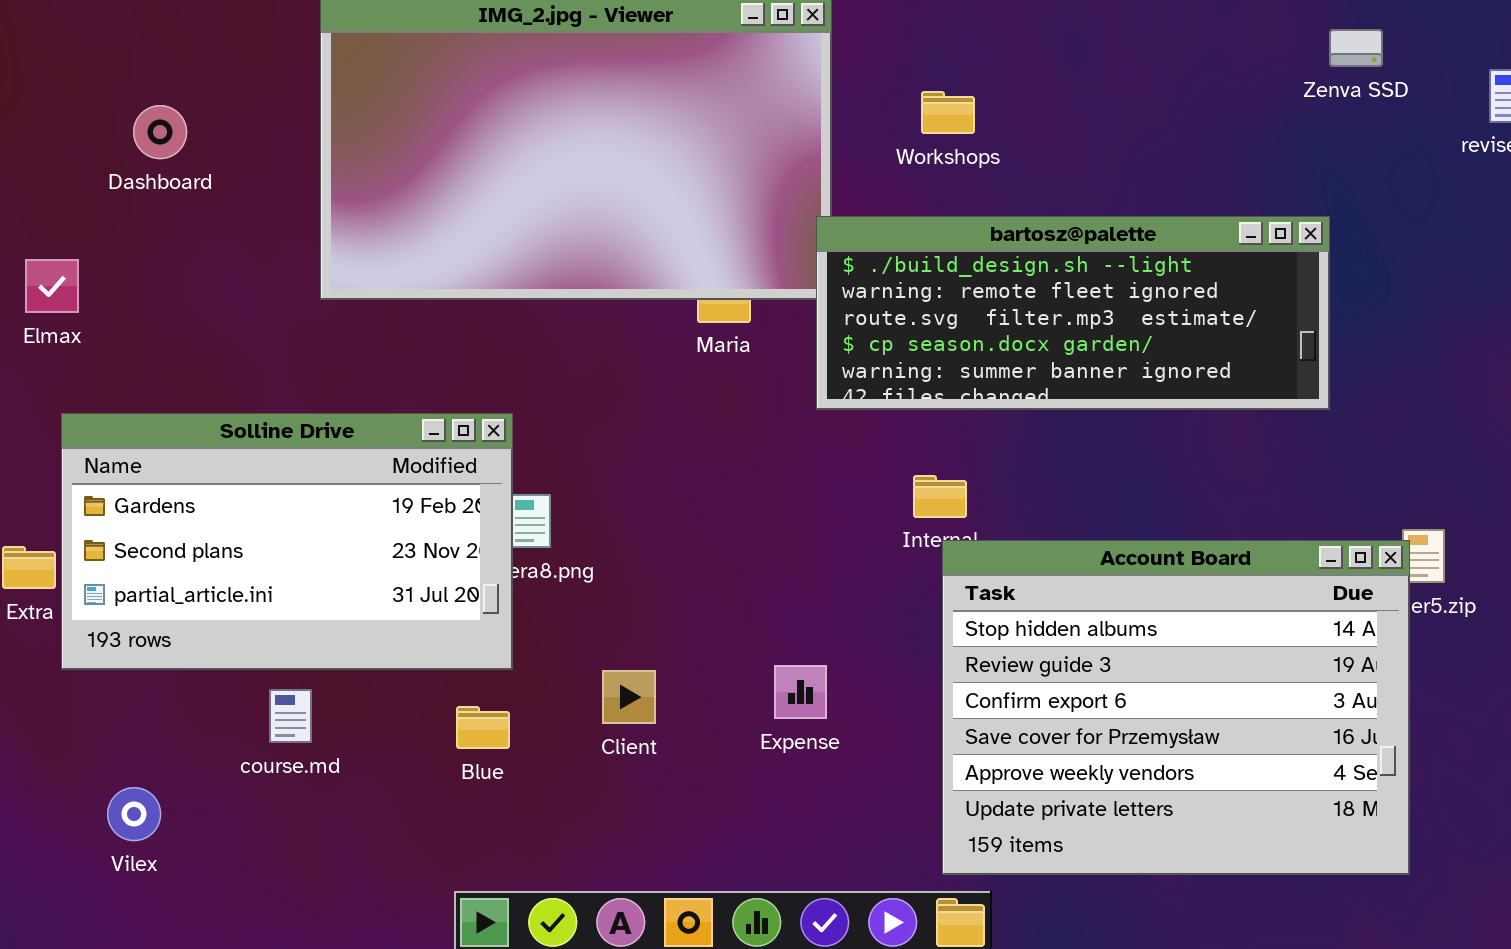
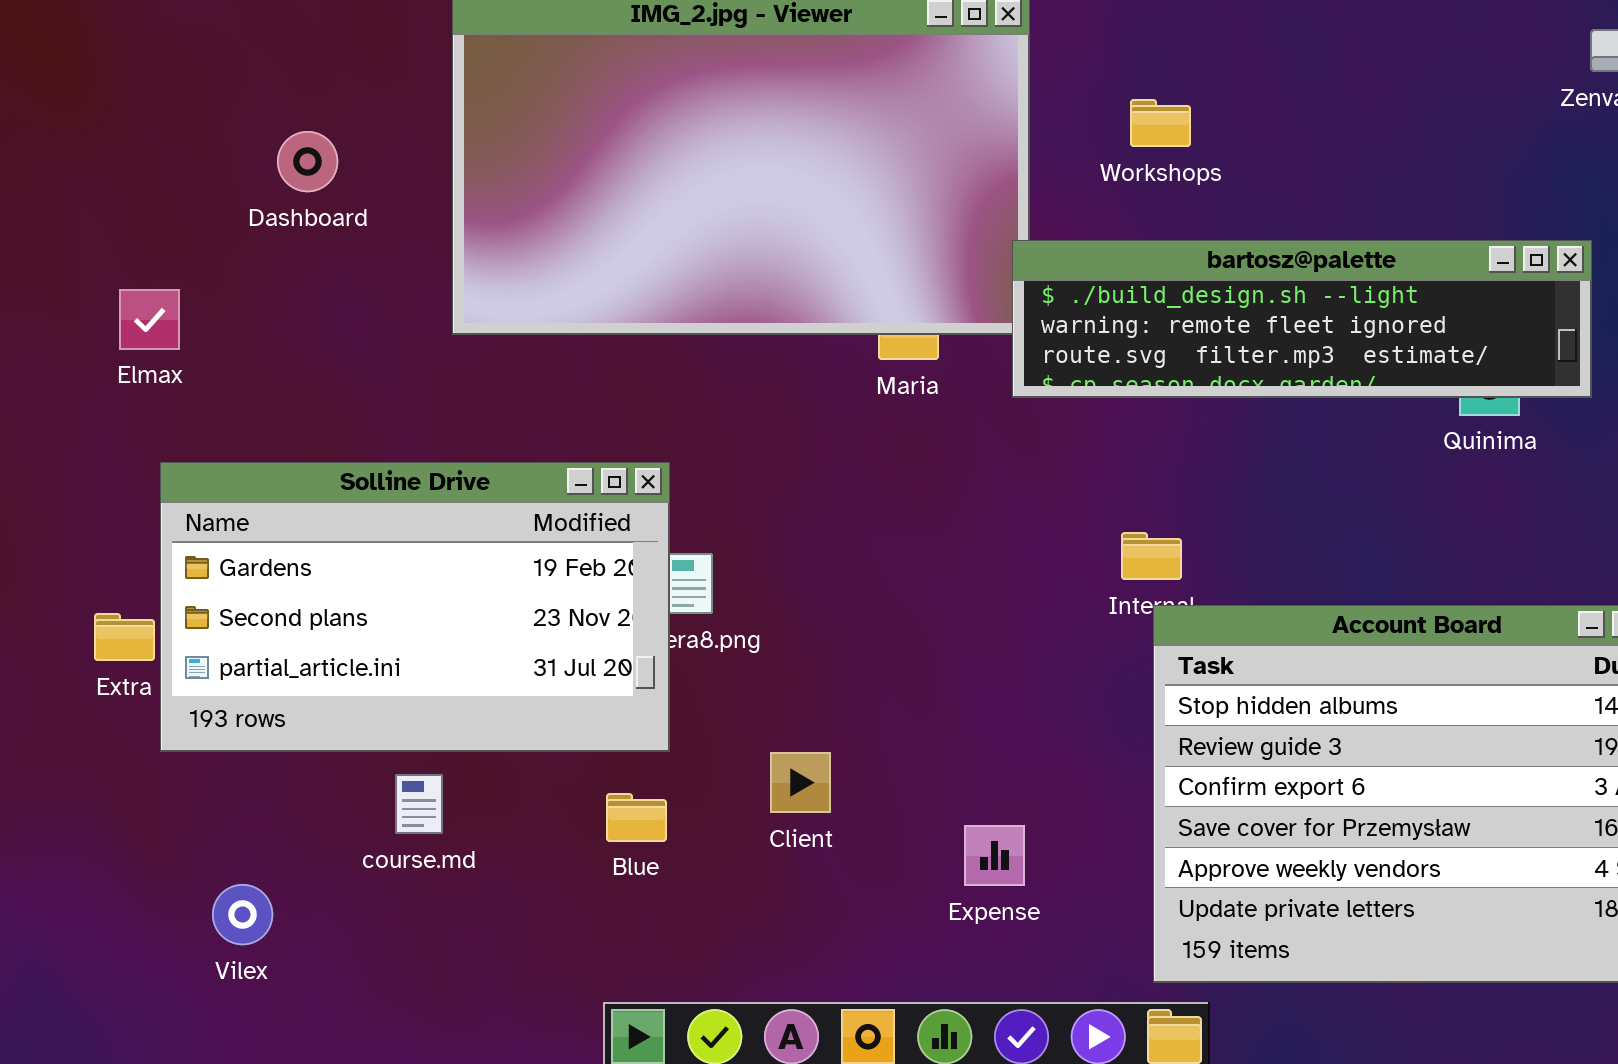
Dashboard: [133,105,187,159] -> [277,131,338,192], moved
bartosz@palette: [816,216,1330,410] -> [1012,240,1592,398], resized
Expense: [774,665,827,719] -> [964,825,1025,886], moved

